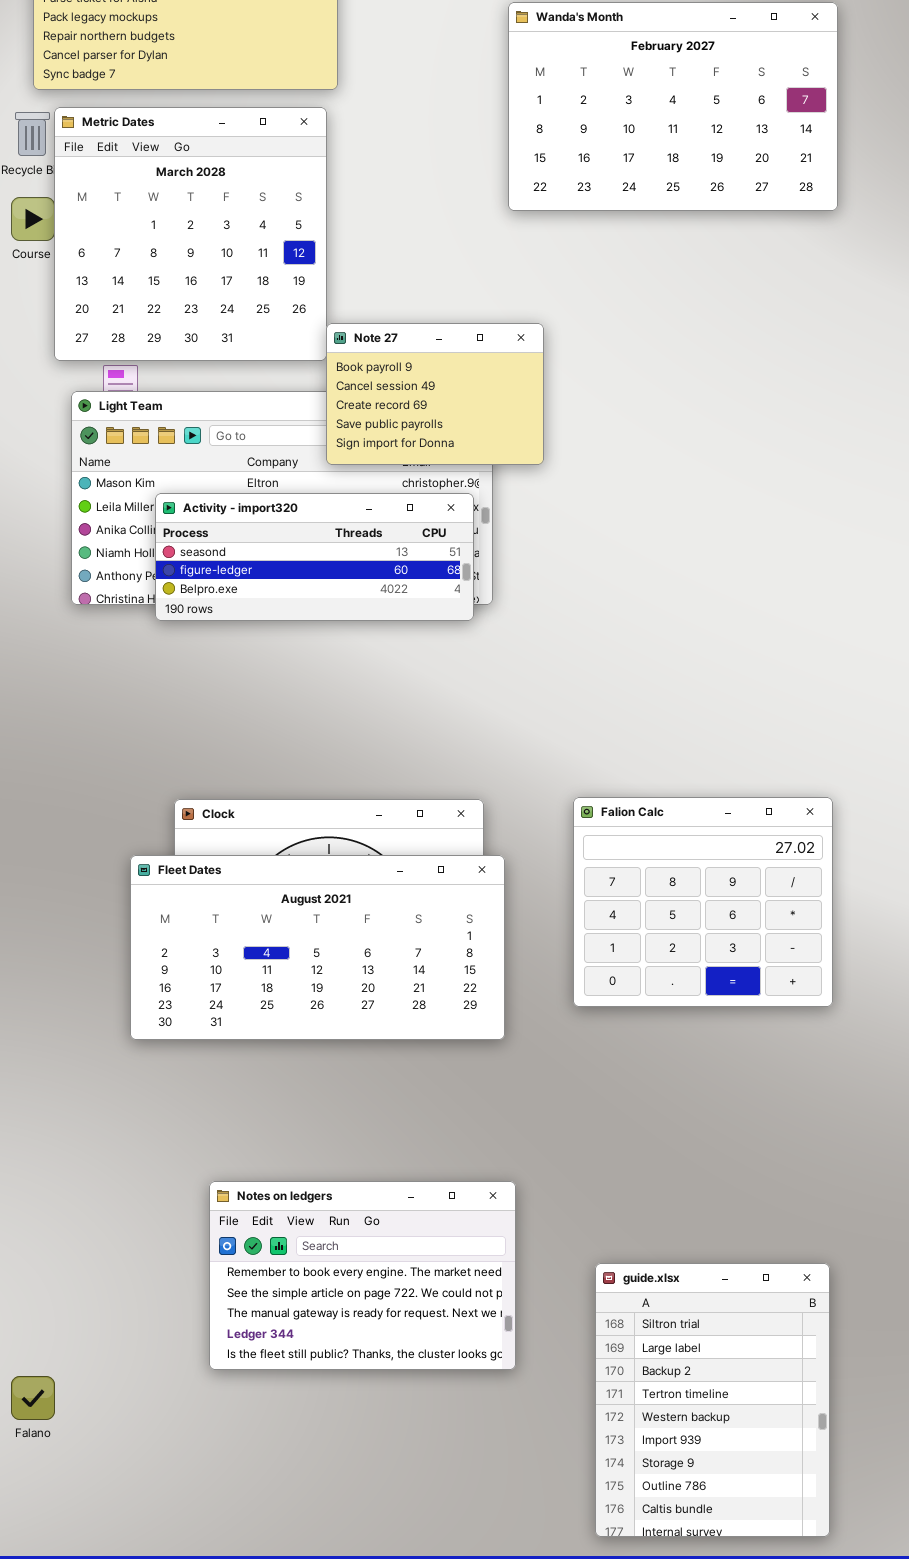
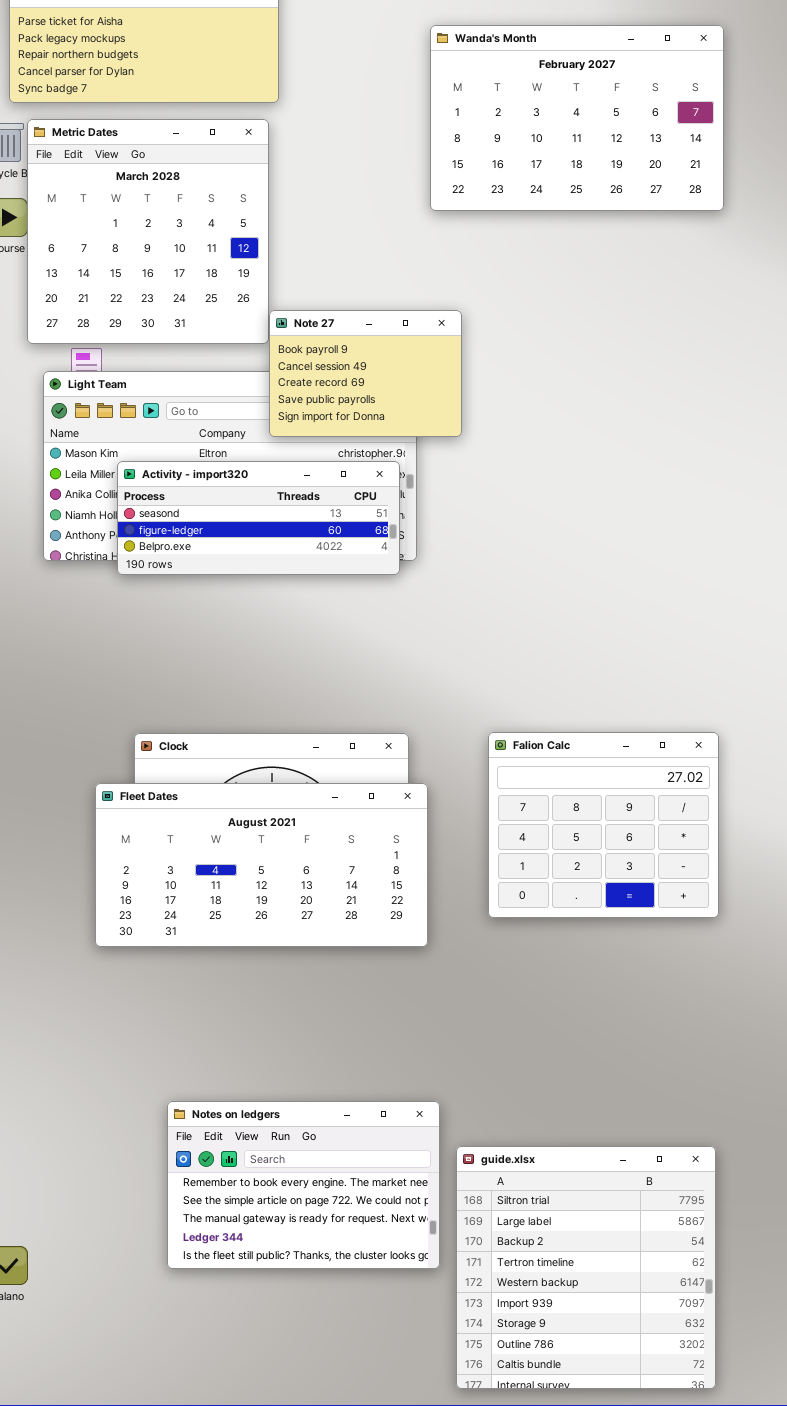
Notes on ledgers: [209,1181,516,1370] -> [167,1101,440,1269], moved
guide.xlsx: [595,1263,830,1537] -> [456,1146,716,1389], resized

